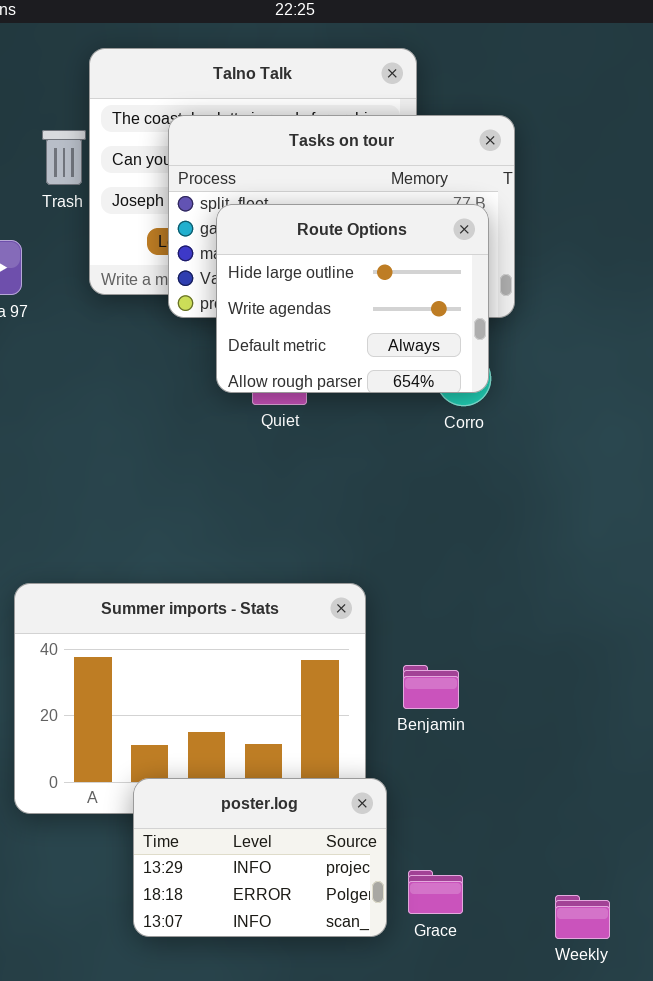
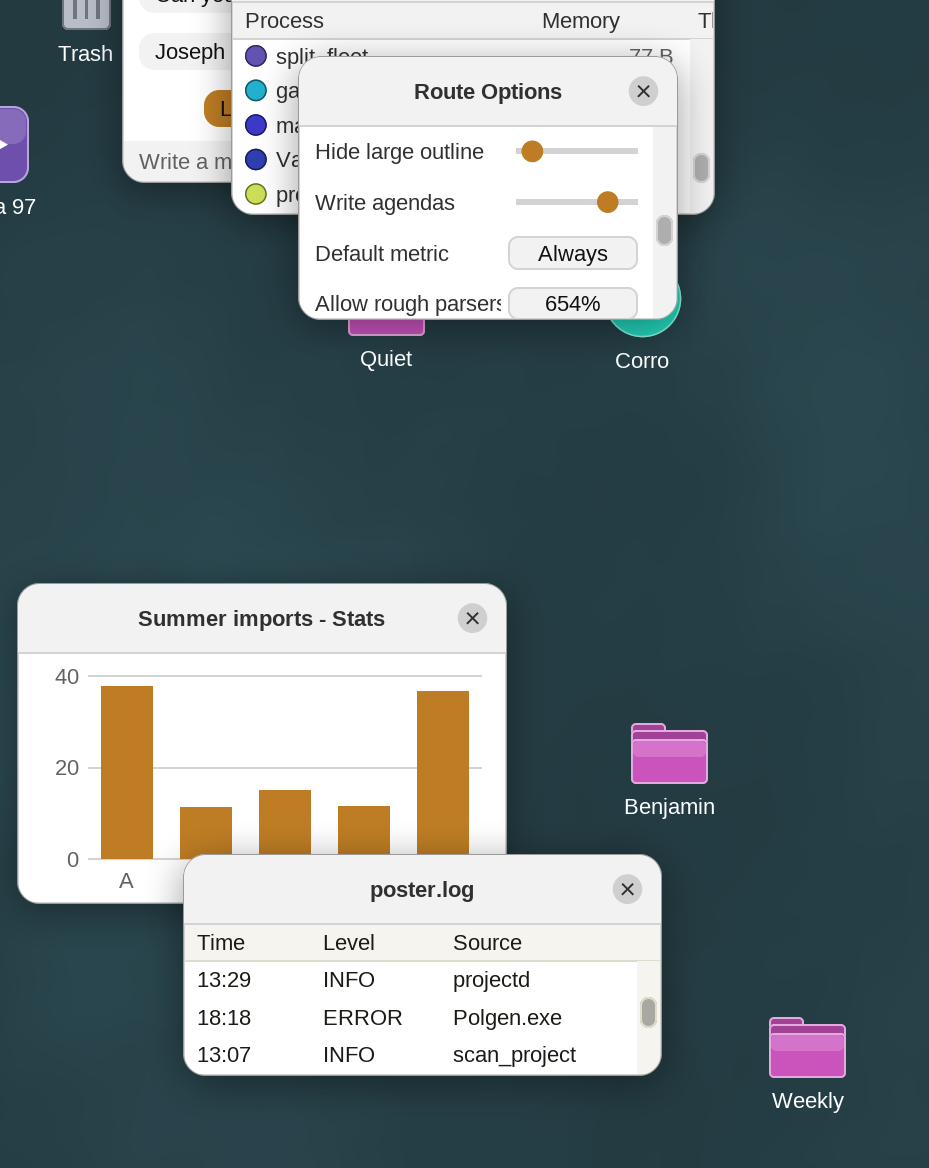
Benjamin: [403,665,459,709] -> [631,723,708,784], moved
poster.log: [133,778,387,937] -> [183,854,662,1076], resized

